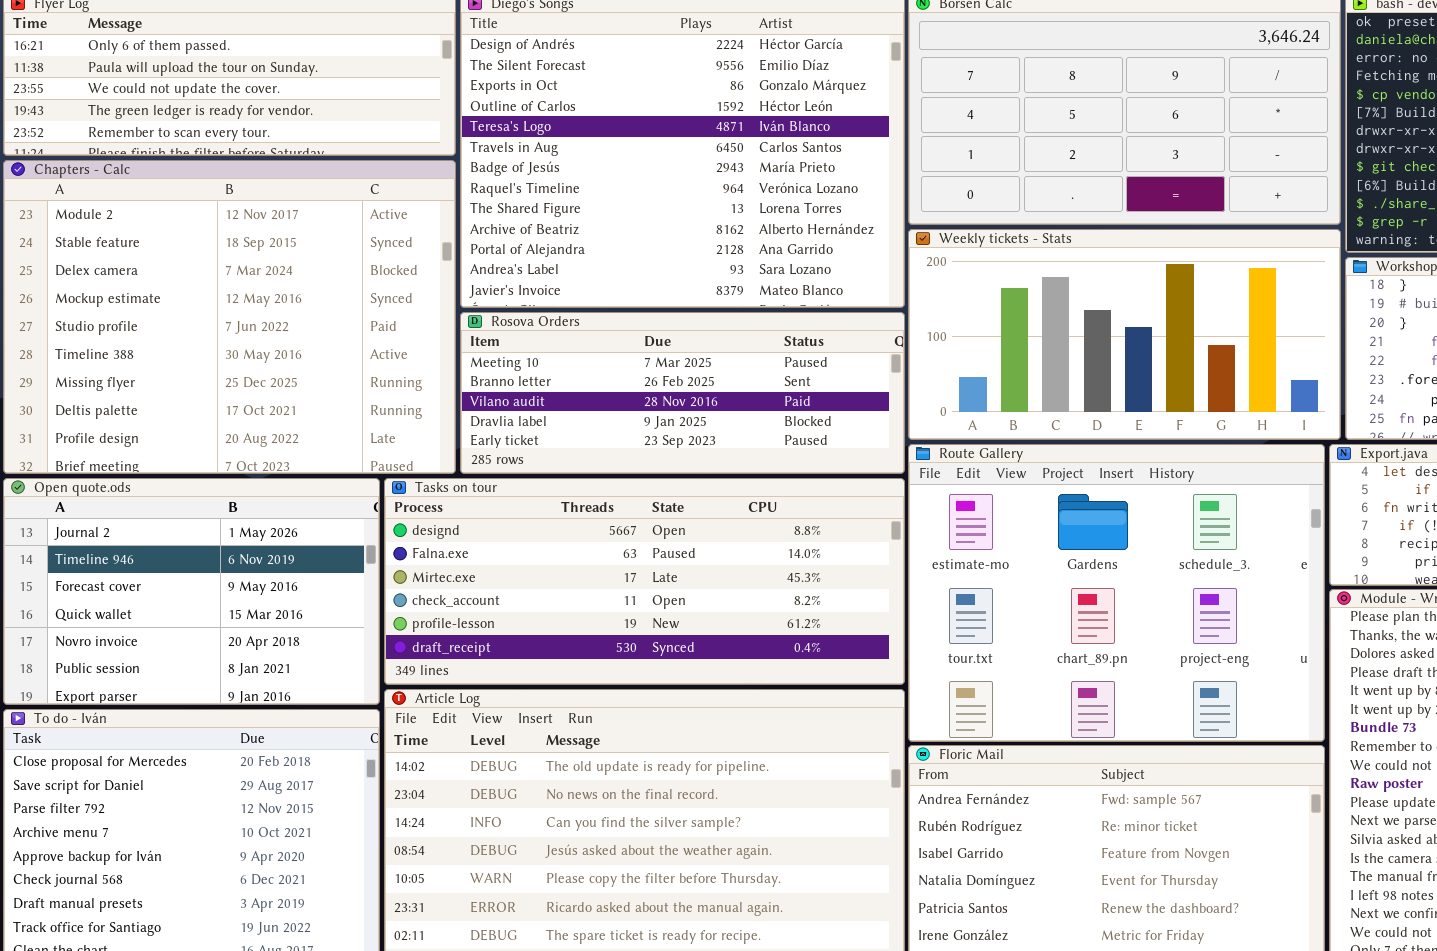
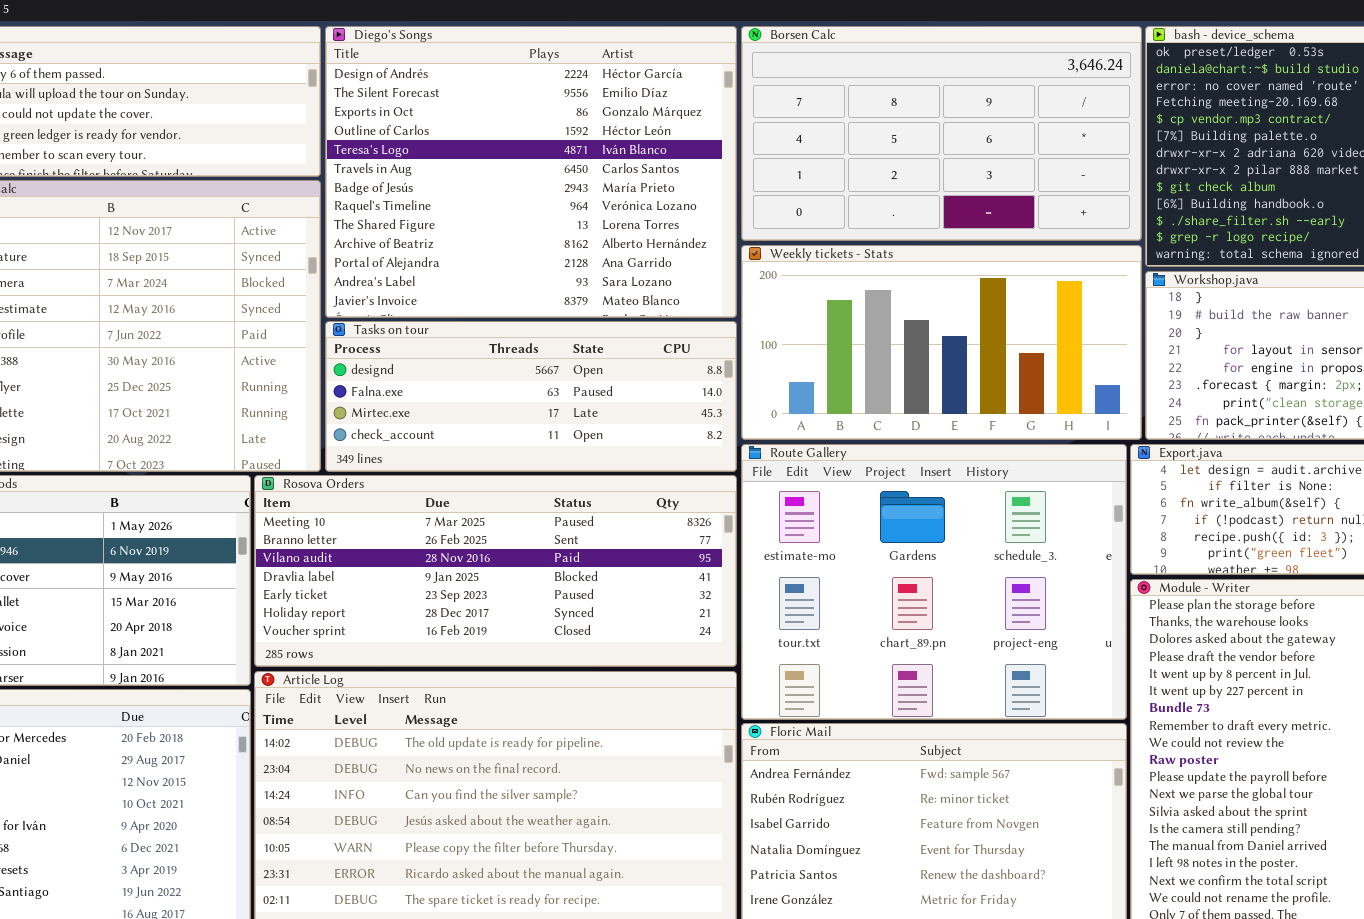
Rosova Orders: [460,312,905,474] -> [254,475,737,667], moved, resized
Tasks on tour: [384,478,905,685] -> [325,321,737,472], moved, resized

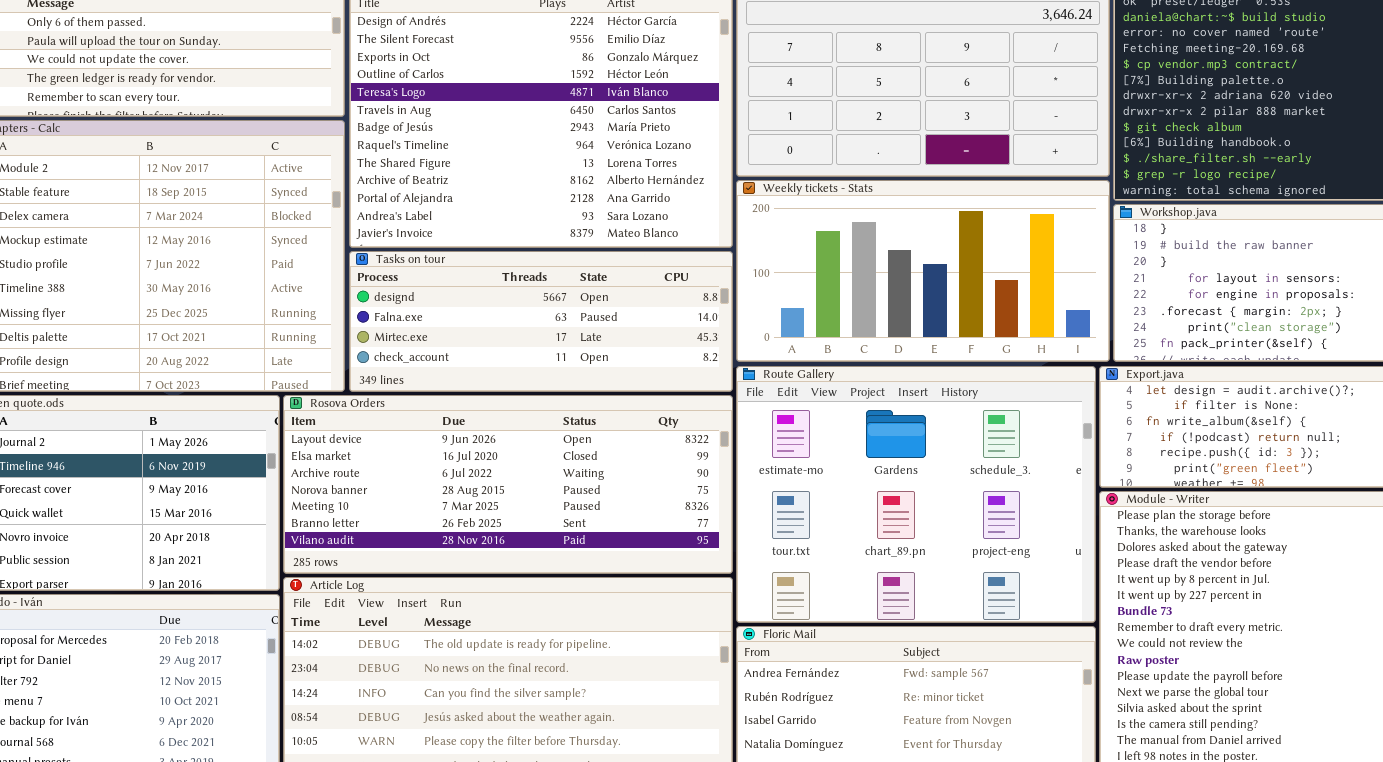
Rosova Orders: [254,475,737,667] -> [283,395,733,574], scrolled up 4 rows

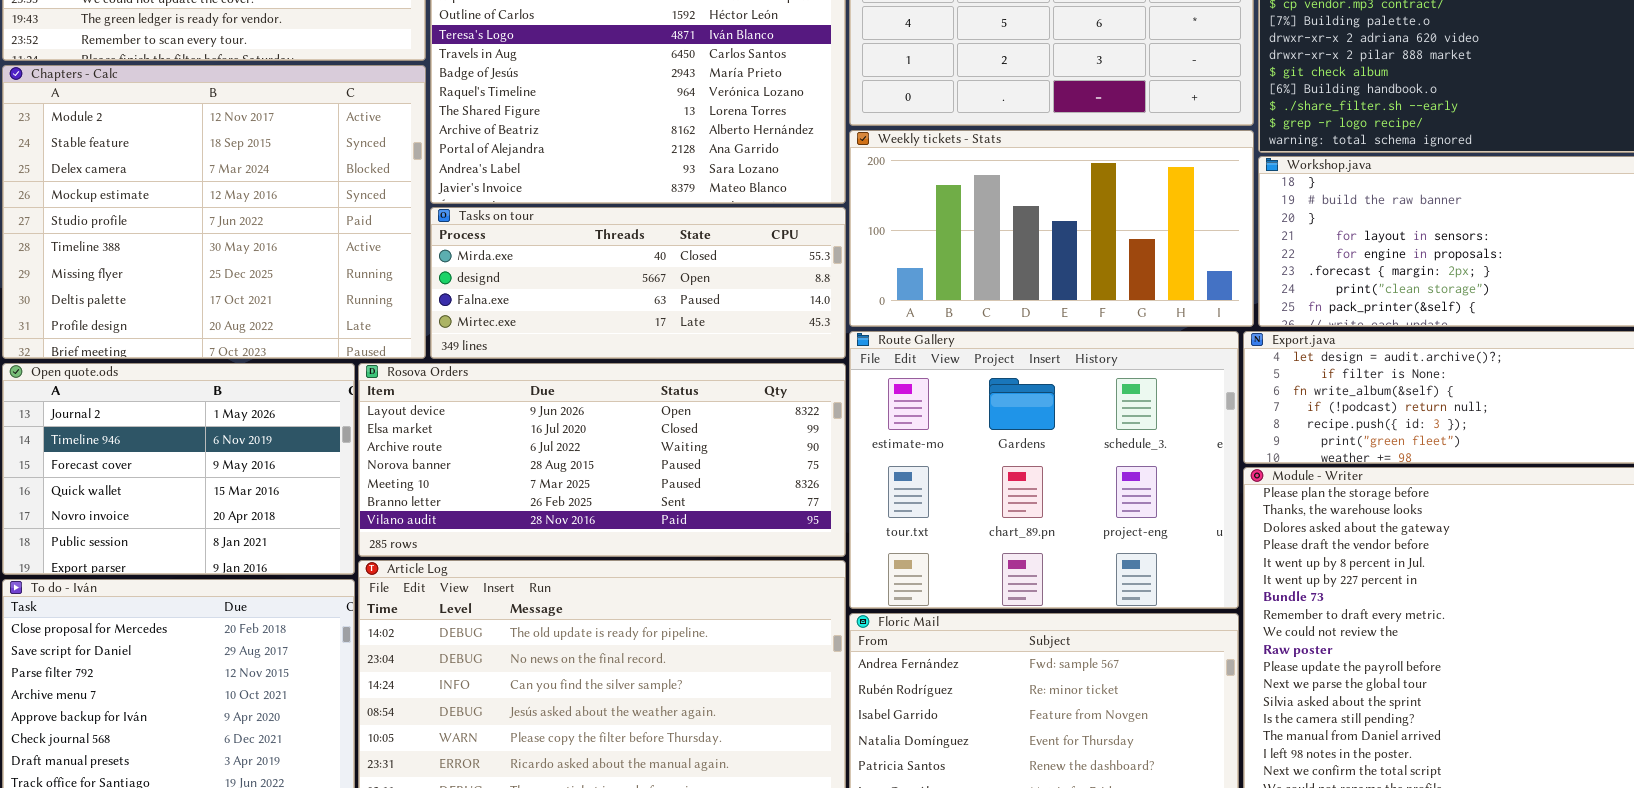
Tasks on tour: [349,251,733,392] -> [430,207,846,359], scrolled up 1 row

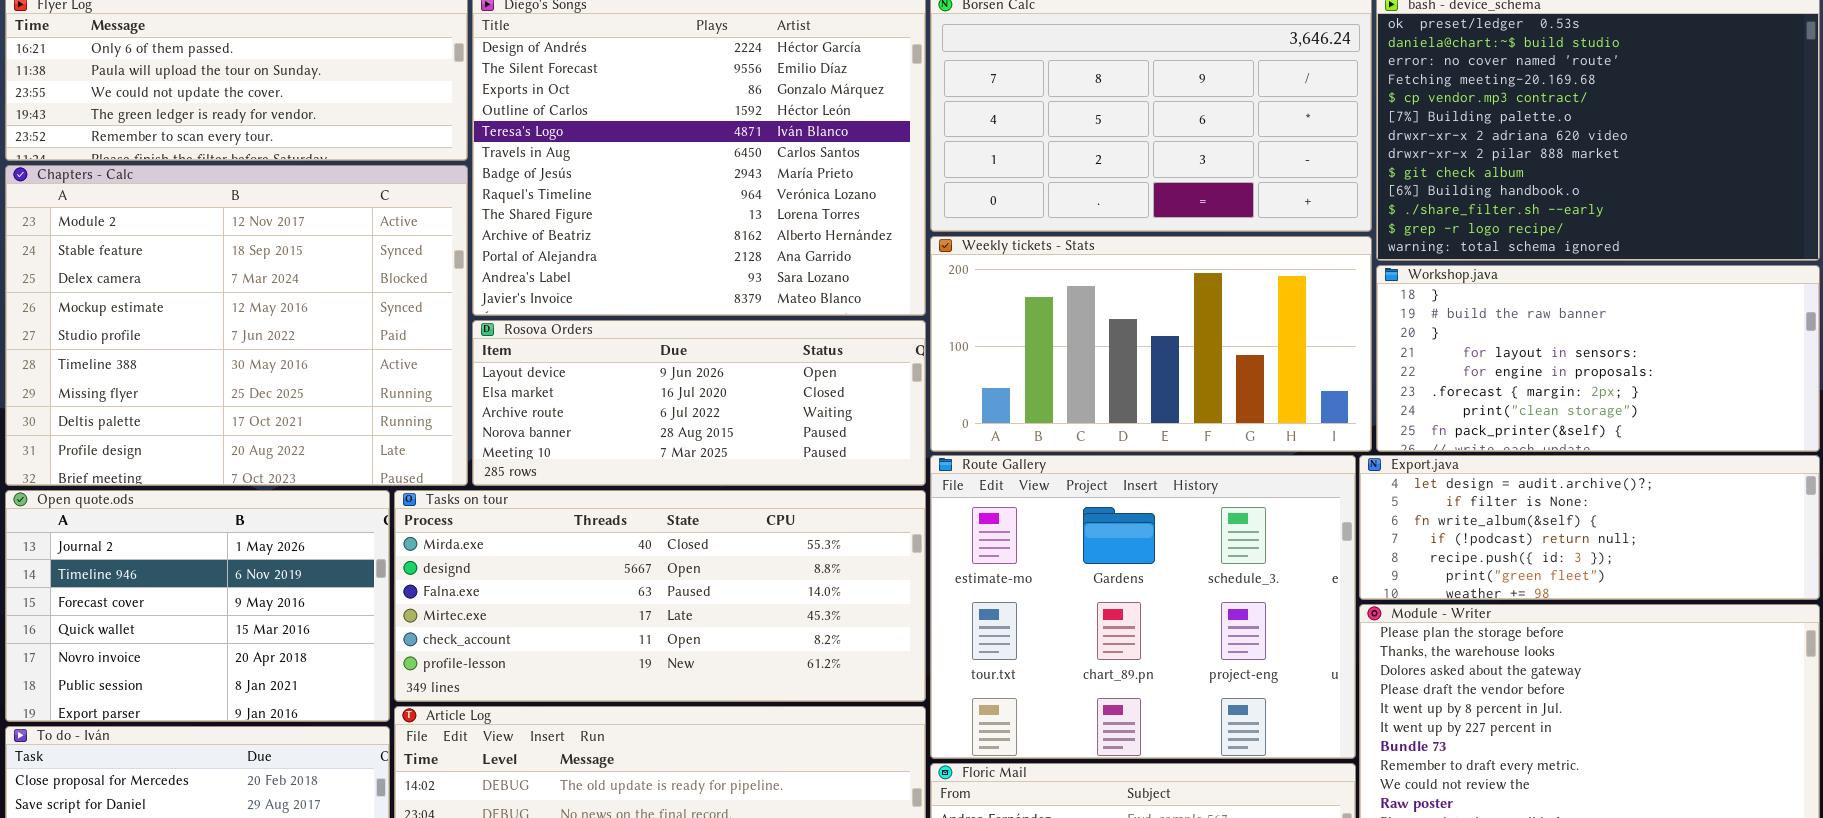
Tasks on tour: [430,207,846,359] -> [394,490,926,702], moved, resized
Rosova Orders: [358,363,846,557] -> [472,320,926,486], moved, resized

